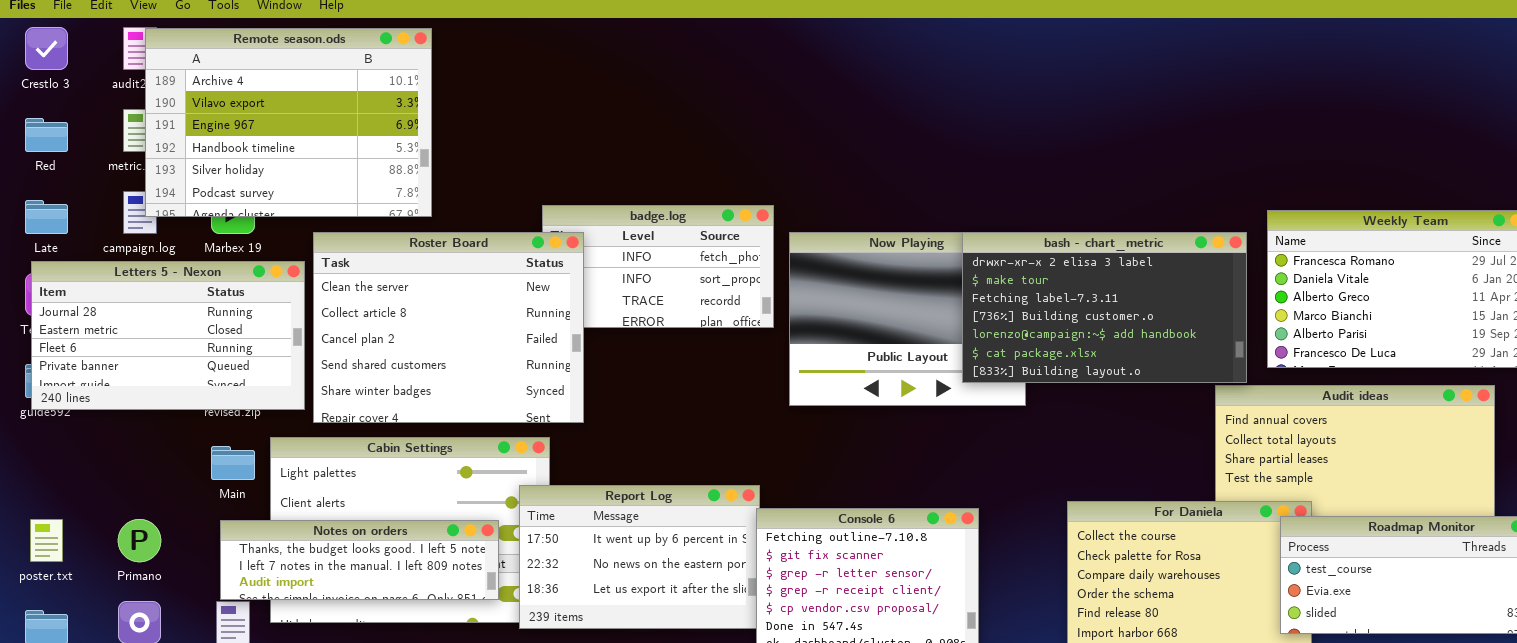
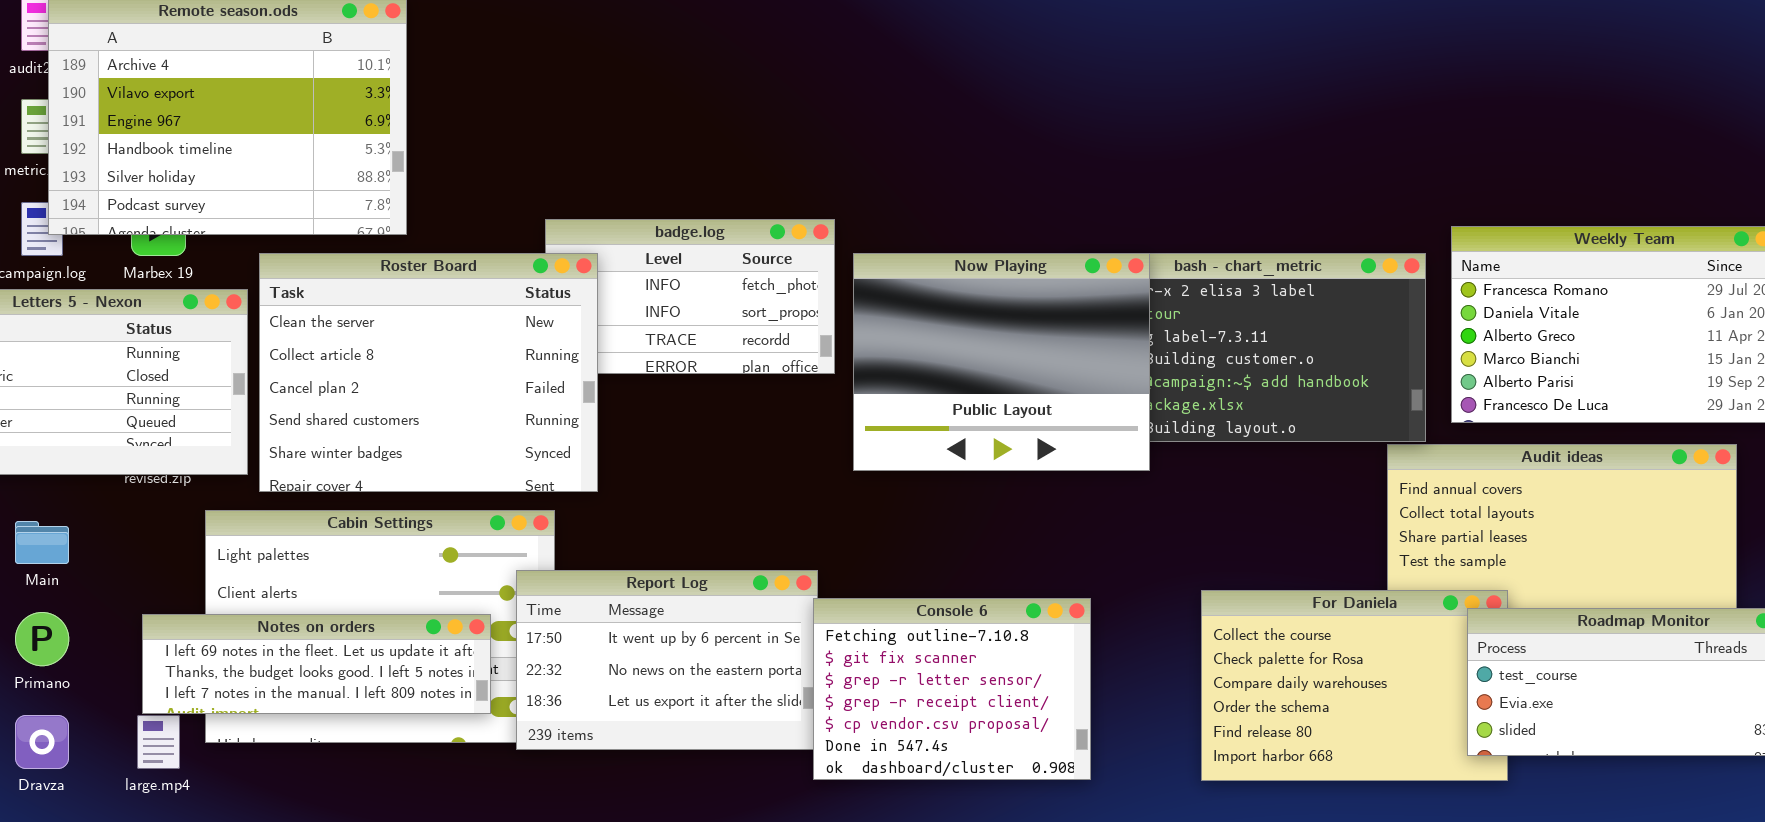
Now Playing: [789,232,1026,406] -> [853,253,1150,471], raised
Main: [211,446,255,480] -> [15,521,69,564], moved
Notes on orders: [220,520,499,600] -> [142,614,491,714], scrolled up 1 row

